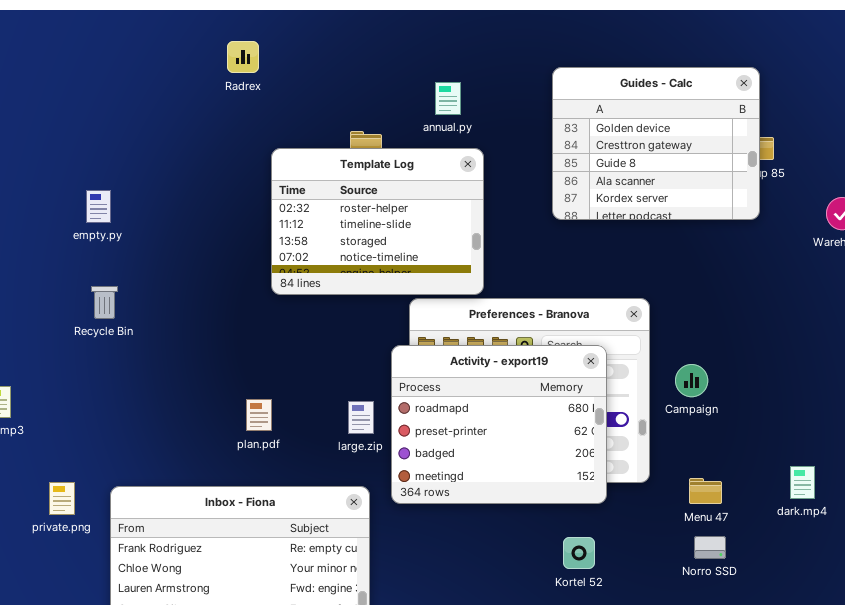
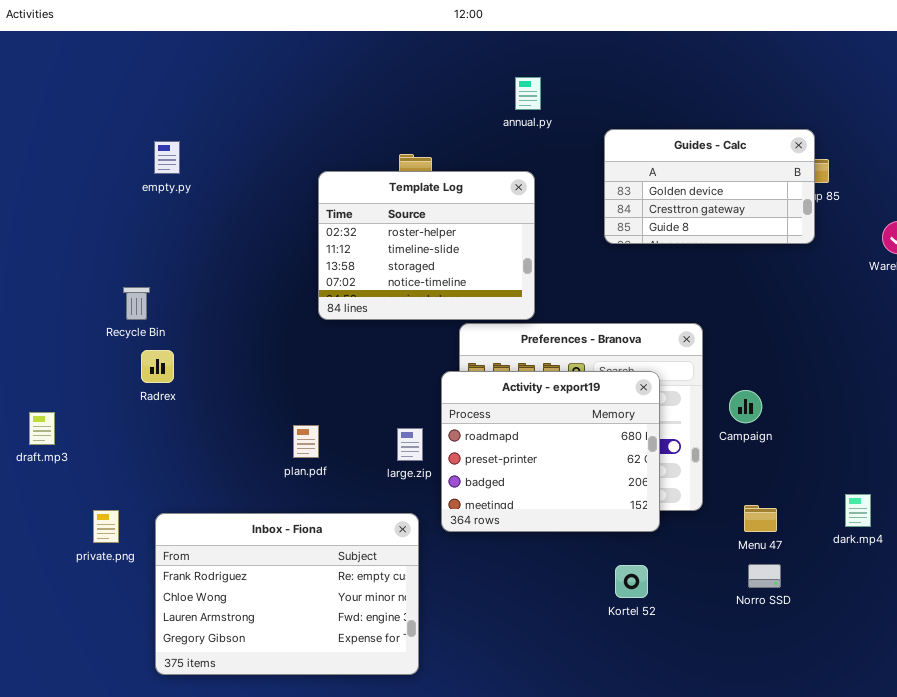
Radrex: [227,41,259,73] -> [141,350,174,383], moved
Guides - Calc: [552,67,760,220] -> [604,129,815,244], resized
annual.py: [435,82,461,115] -> [515,77,541,110], moved
empty.py: [86,190,111,223] -> [154,141,180,174], moved
Recycle Bin: [91,286,118,319] -> [123,287,150,320], moved

